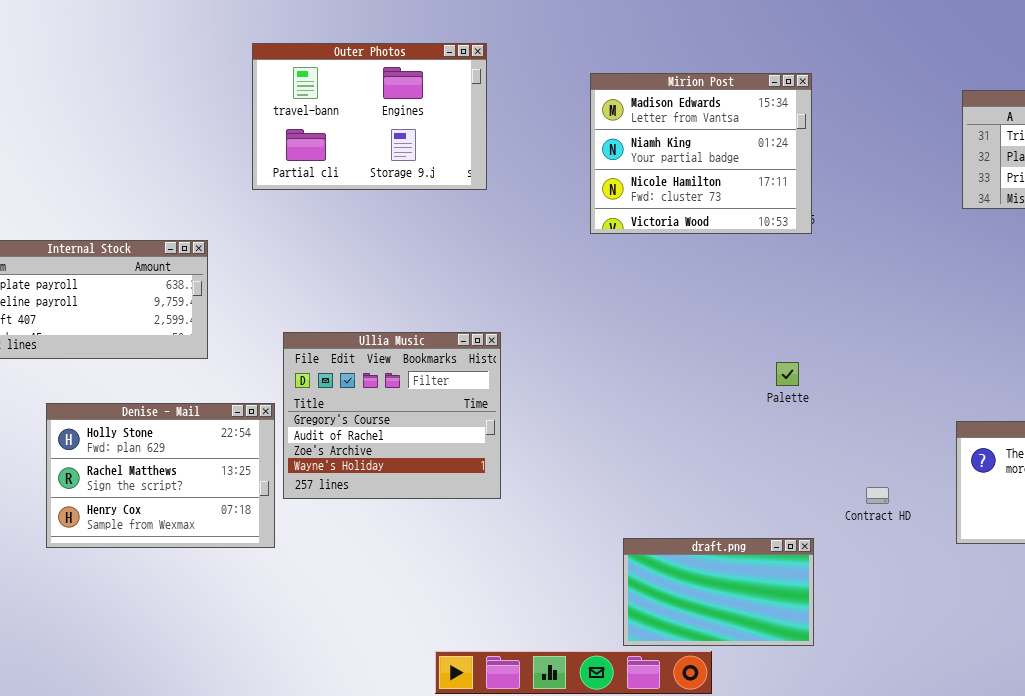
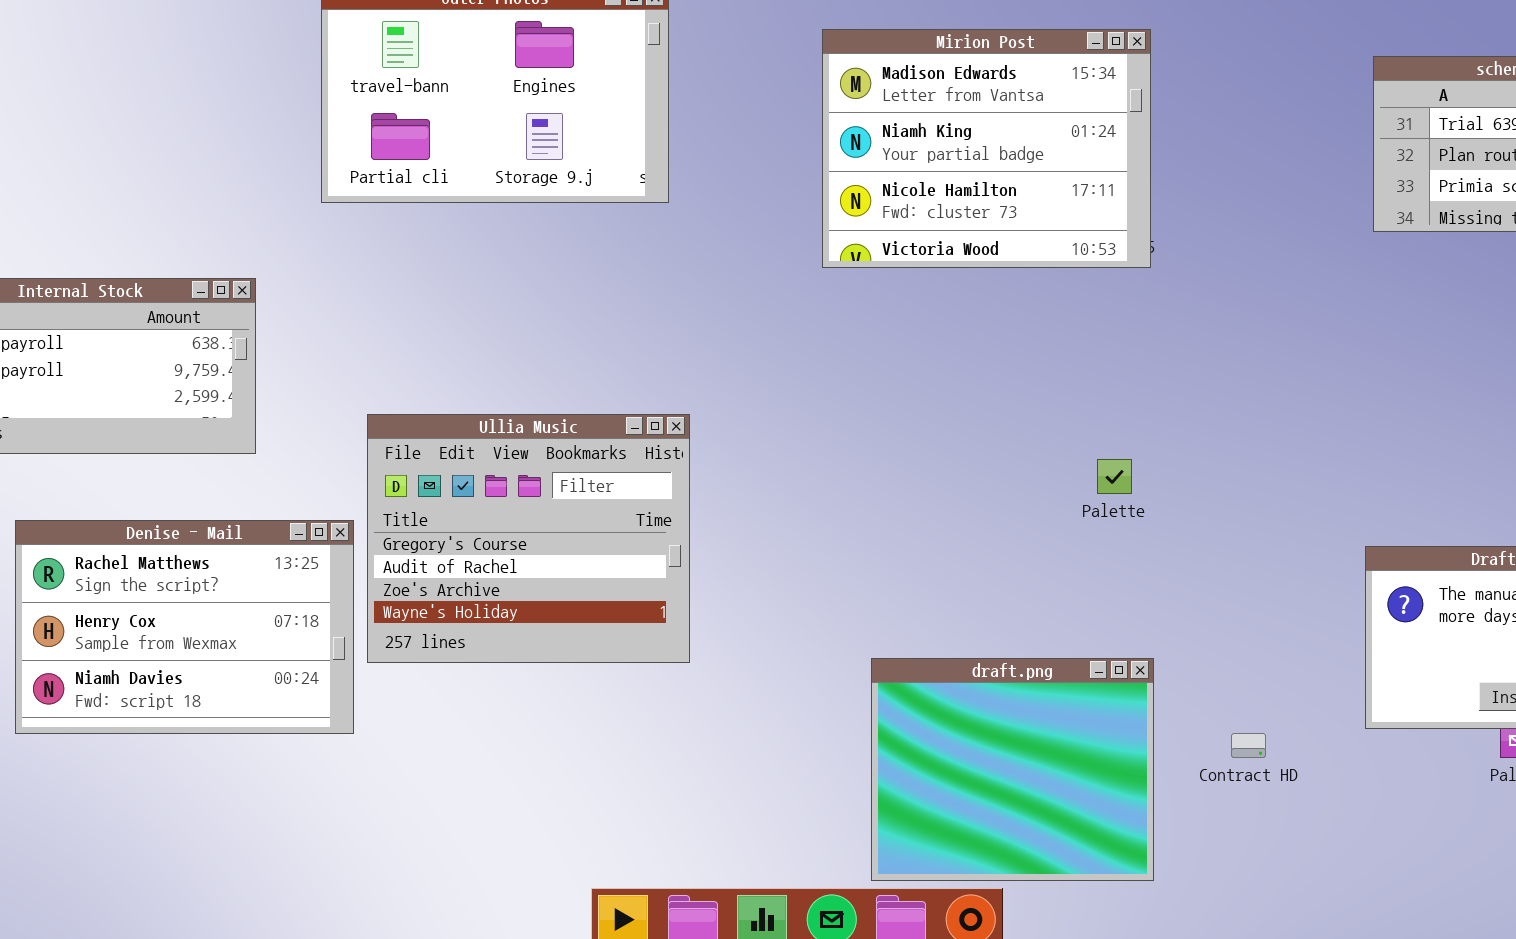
Denise - Mail: [46,403,275,548] -> [15,520,354,734], scrolled down 1 row
Contract HD: [866,487,889,504] -> [1231,733,1266,758], moved
draft.png: [623,538,814,646] -> [871,658,1154,881], resized

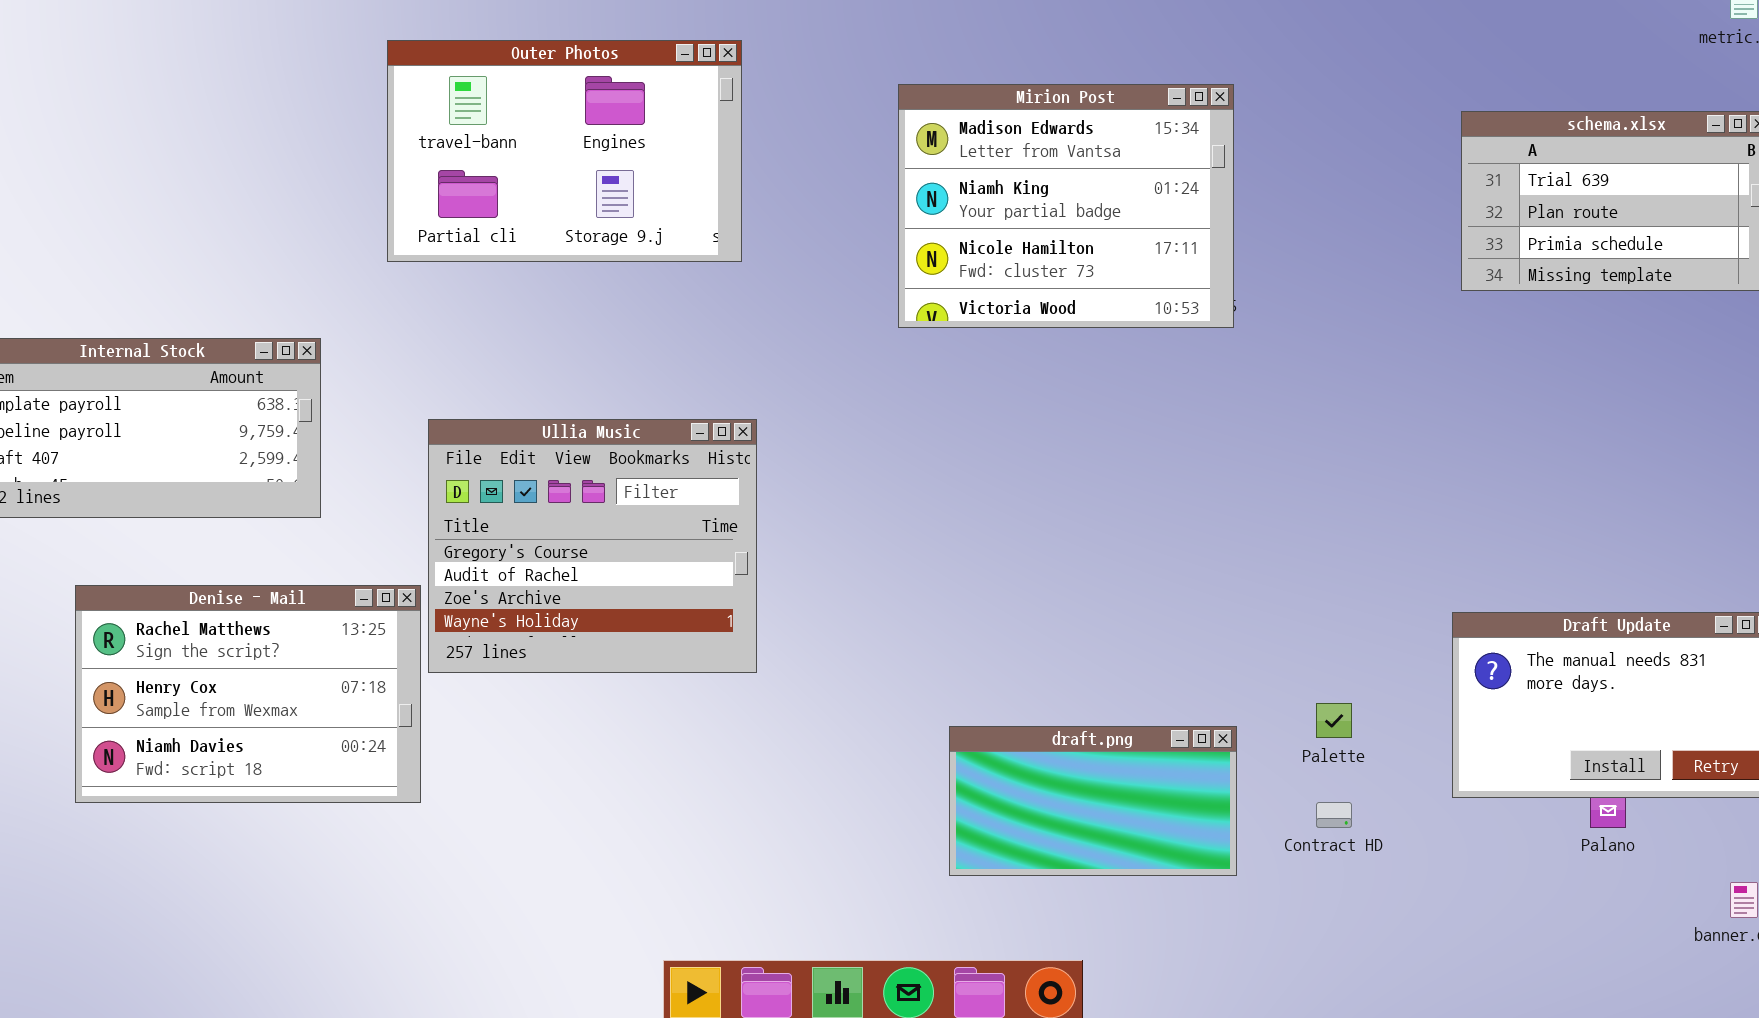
Ullia Music: [367,414,690,663] -> [428,419,757,673], moved
Palette: [1097,459,1132,494] -> [1316,703,1352,738], moved
draft.png: [871,658,1154,881] -> [949,726,1237,876], resized

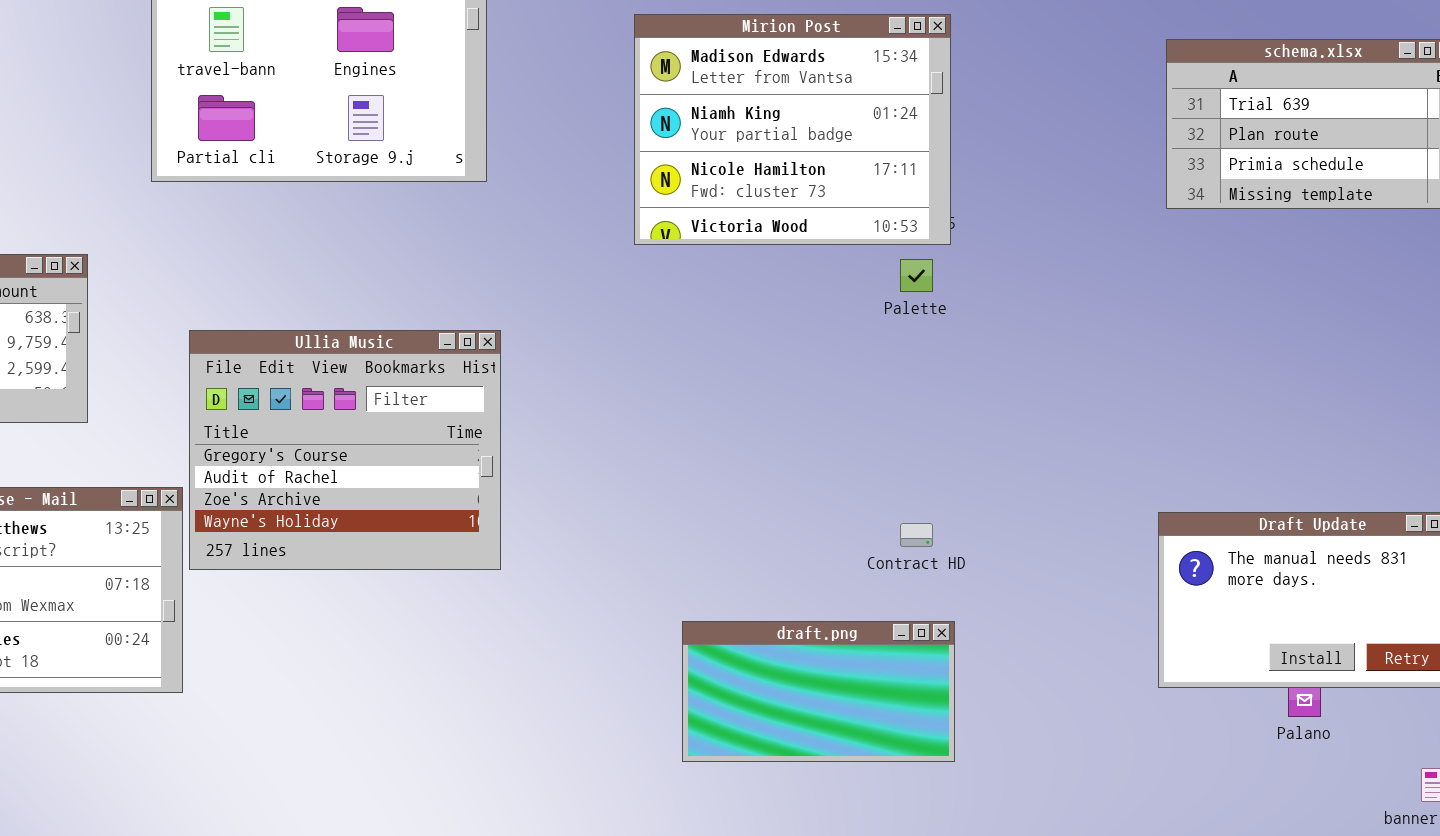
Palette: [1316,703,1352,738] -> [900,259,933,292], moved
Contract HD: [1316,802,1352,828] -> [900,523,933,547], moved

